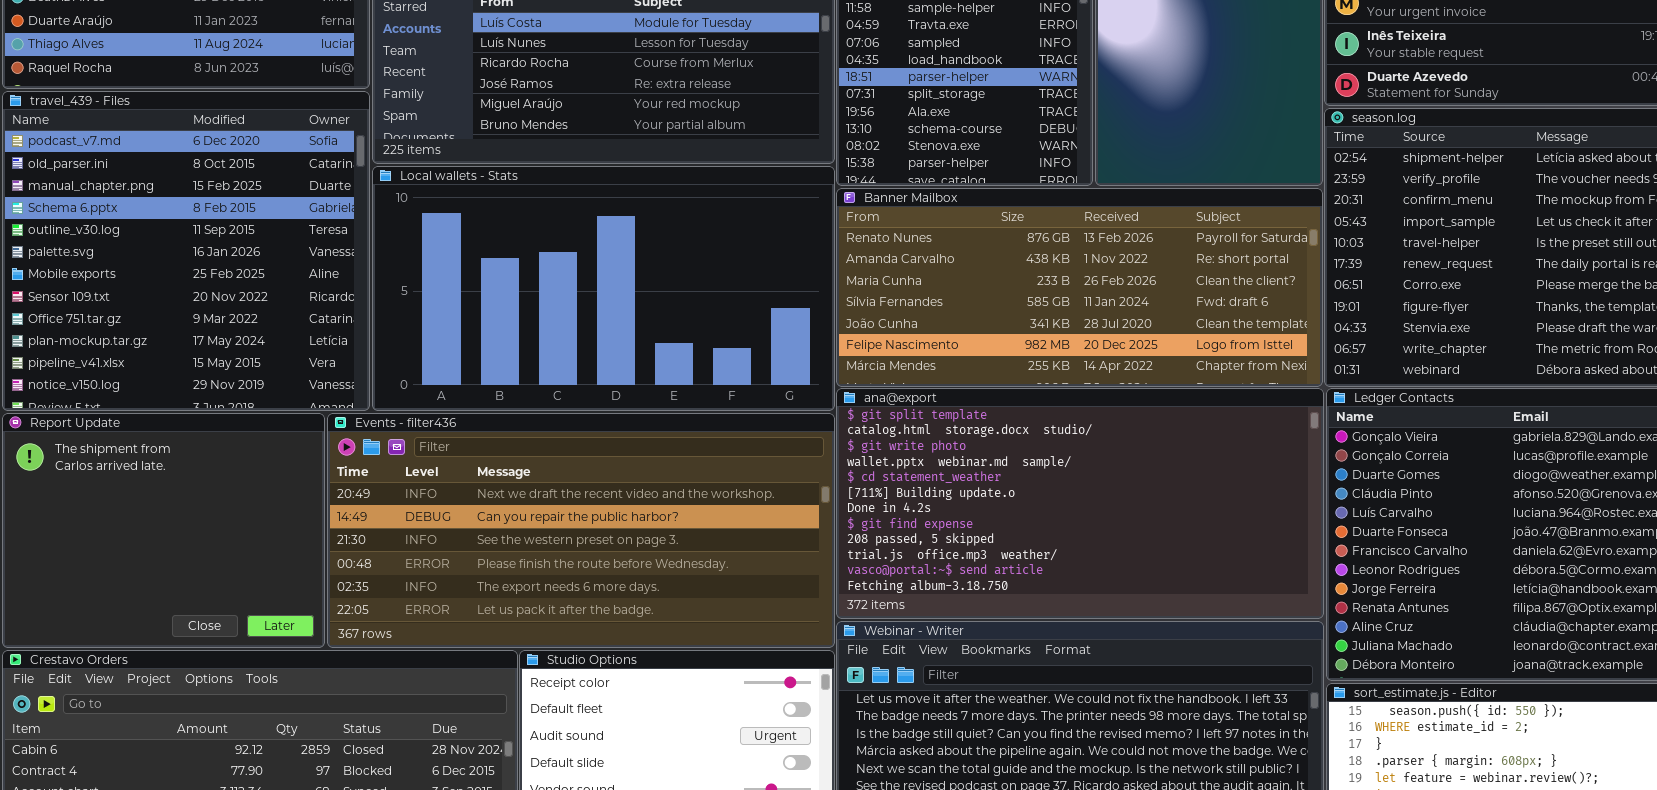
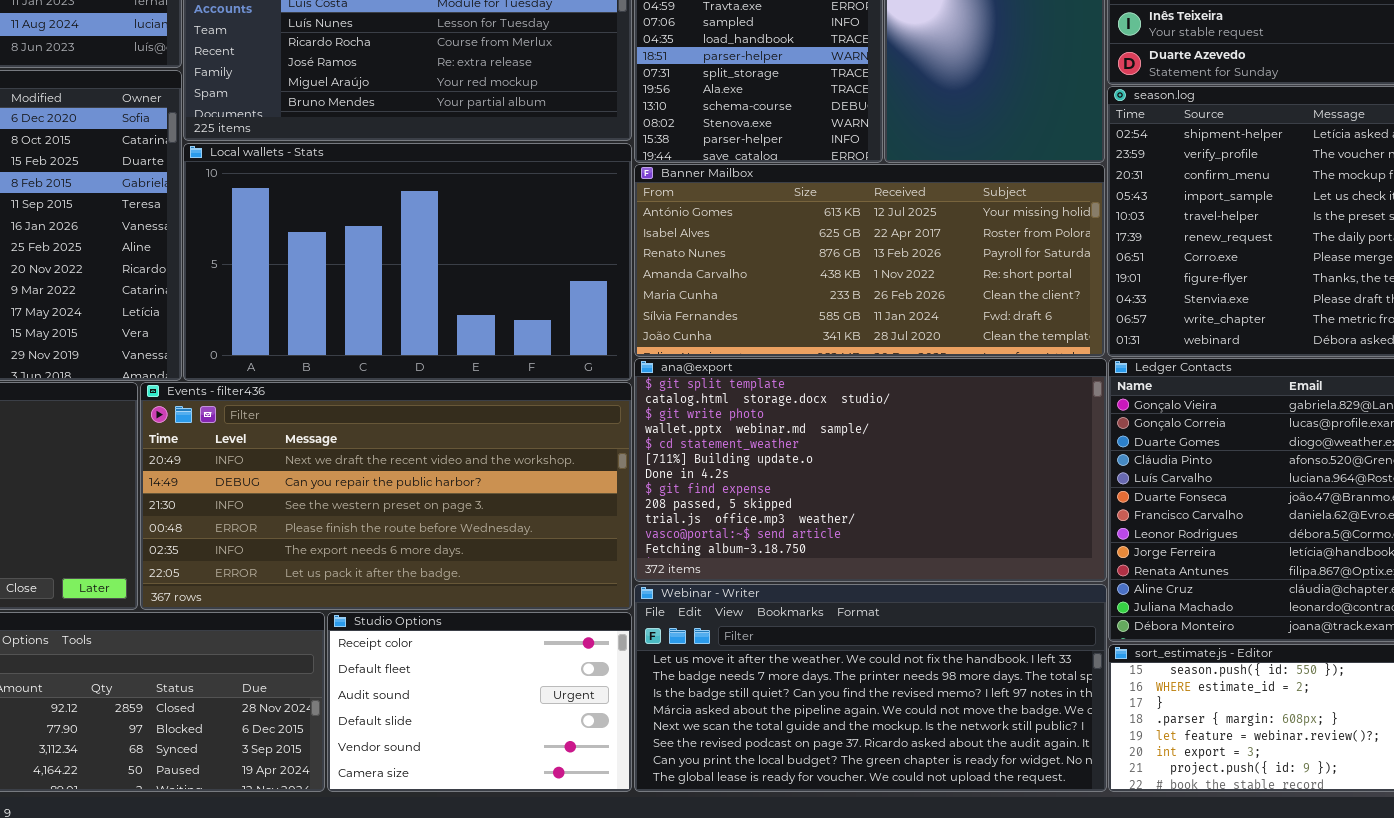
Banner Mailbox: [836,188,1323,387] -> [634,164,1105,357], scrolled up 2 rows

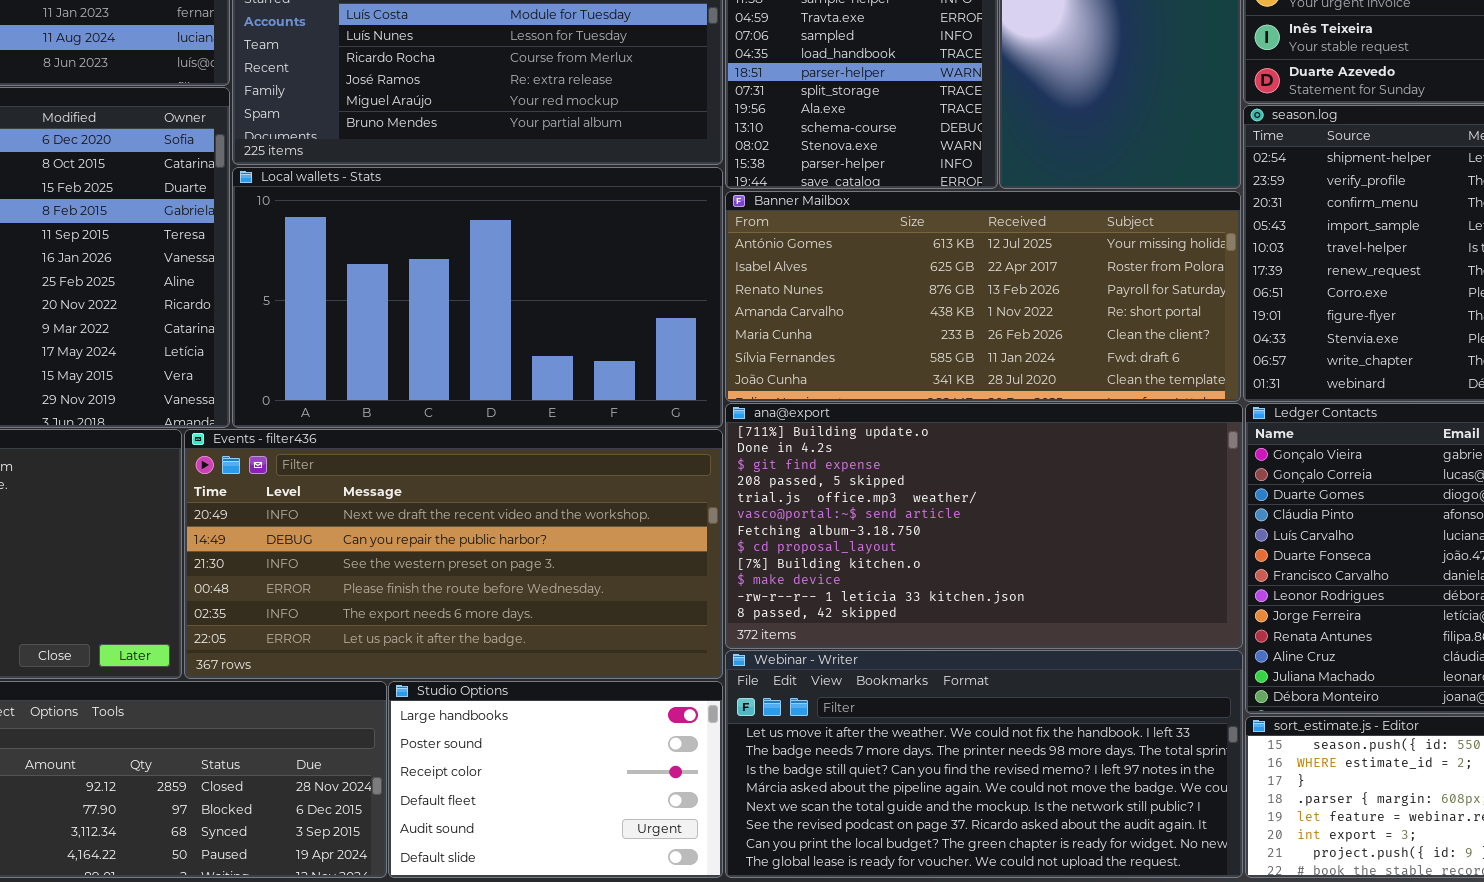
ana@export: [634,358,1107,582] -> [725,403,1243,649], scrolled down 5 rows
Studio Options: [327,612,632,792] -> [388,681,723,878], scrolled up 2 rows

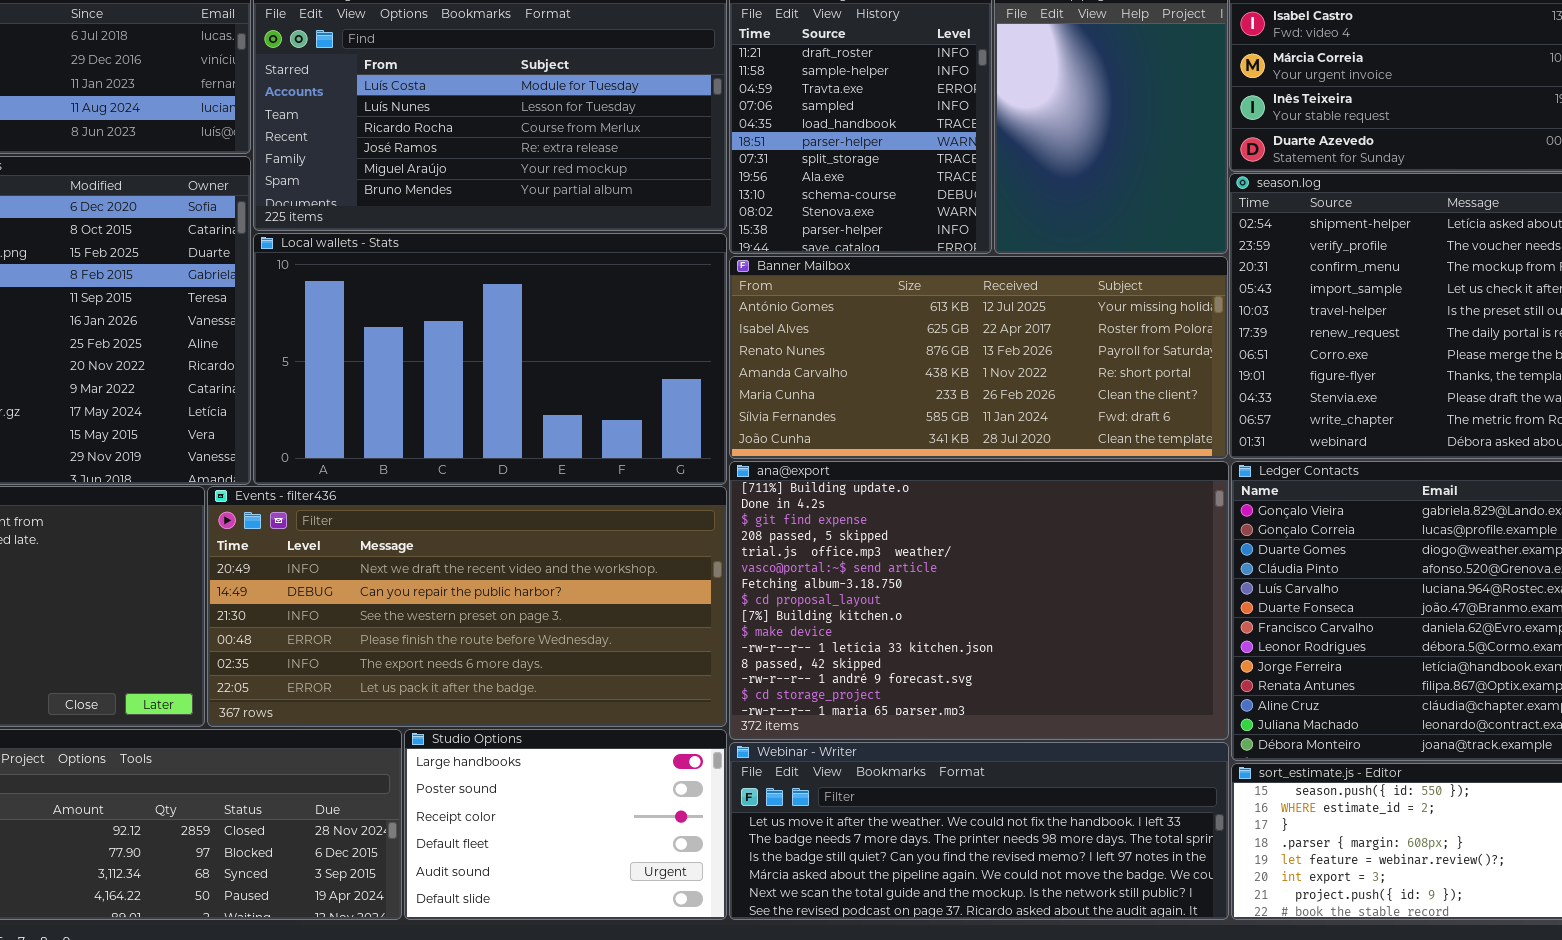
ana@export: [725,403,1243,649] -> [729,461,1229,740], resized
Webinar - Writer: [725,650,1243,878] -> [729,742,1229,920], resized

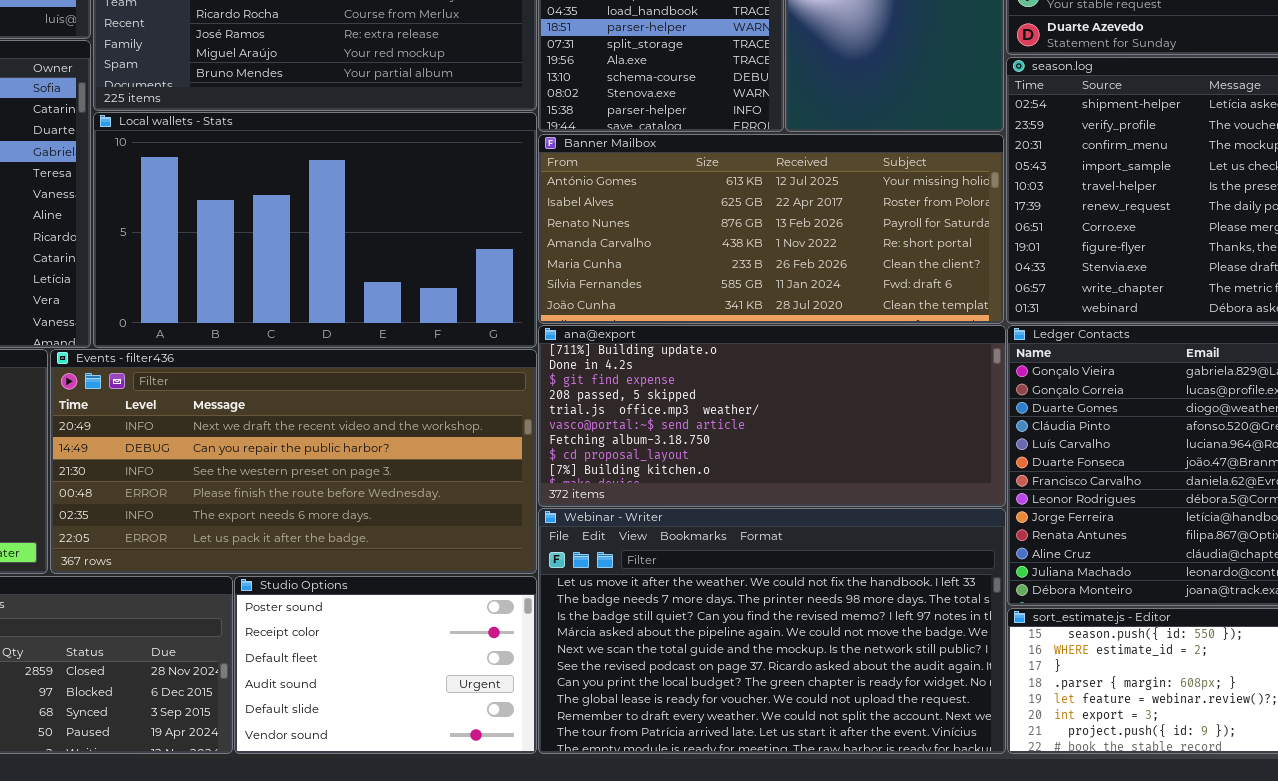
ana@export: [729,461,1229,740] -> [538,325,1006,507], resized
Studio Options: [404,729,727,920] -> [234,576,537,754], scrolled down 1 row
Webinar - Writer: [729,742,1229,920] -> [538,508,1006,754], resized

